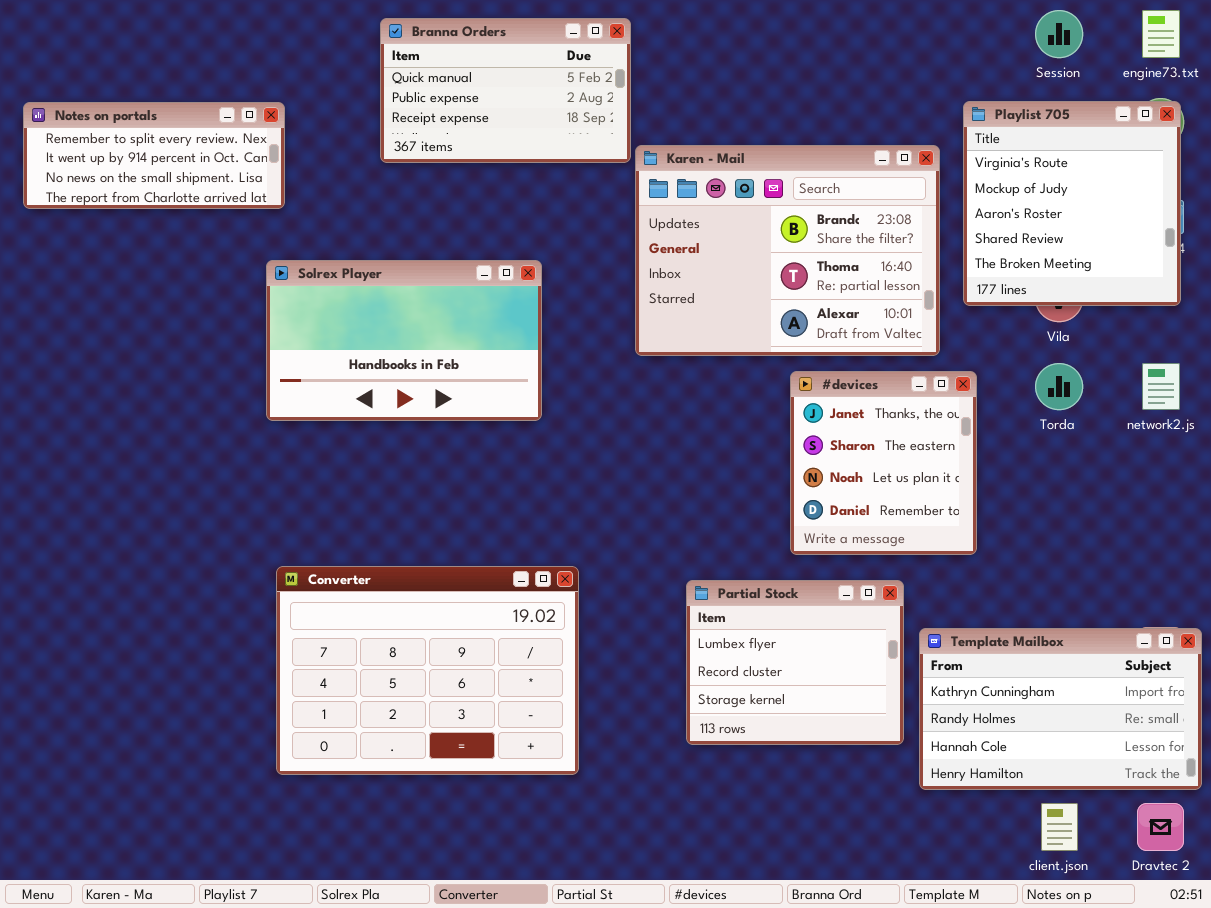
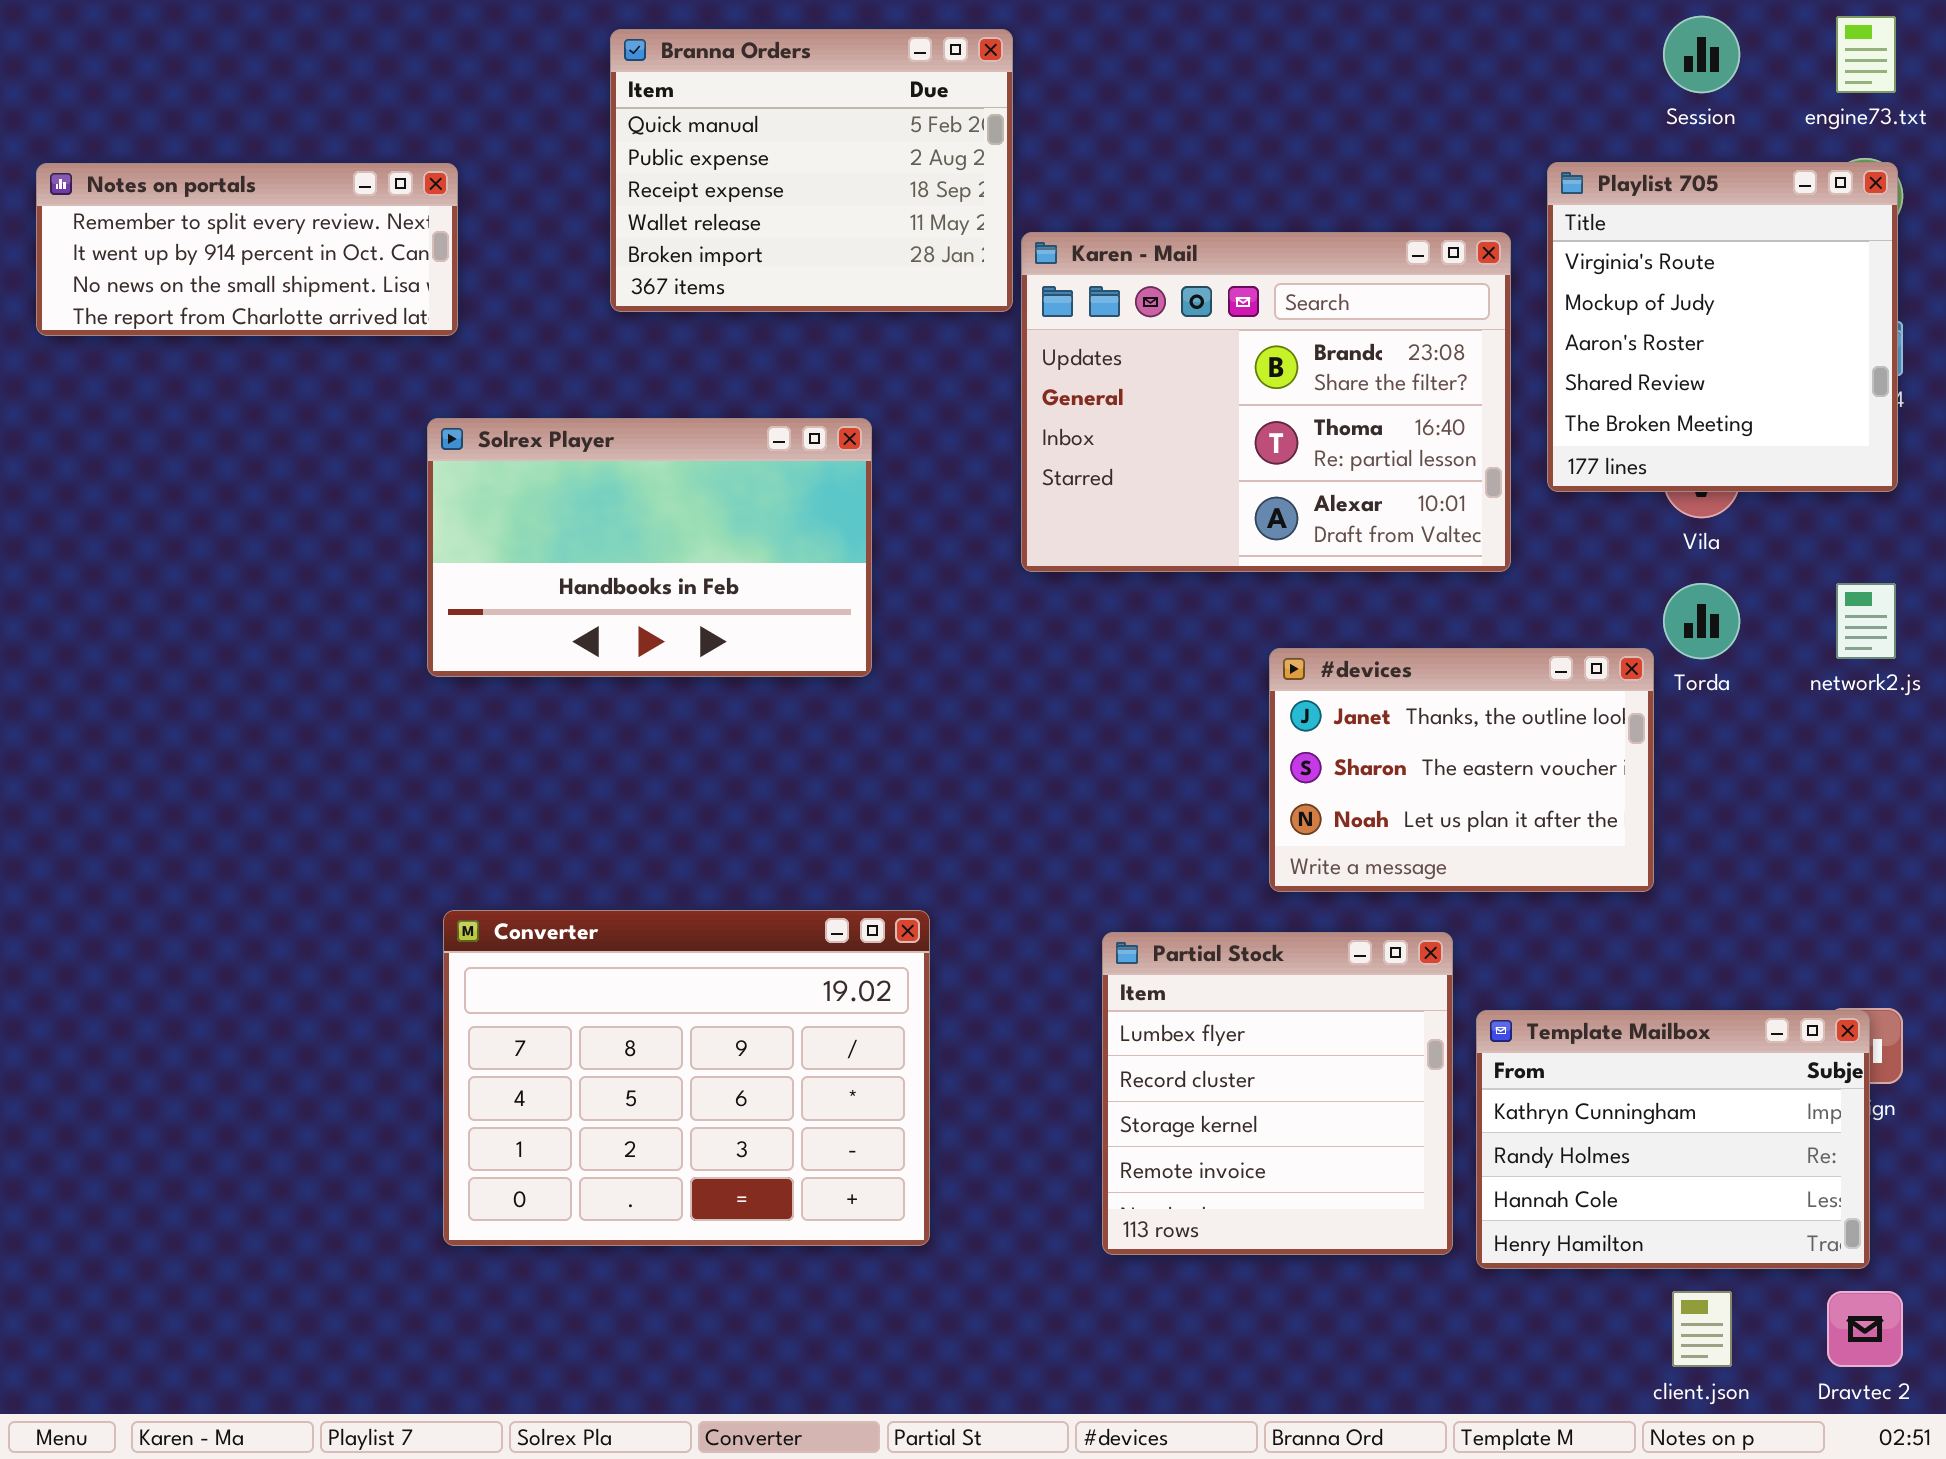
Branna Orders: [380,18,631,163] -> [610,29,1013,312], resized
#devices: [790,371,977,555] -> [1269,648,1654,892], resized
Partial Stock: [686,580,904,745] -> [1102,932,1453,1255], resized
Template Mailbox: [919,628,1202,790] -> [1476,1010,1870,1269], resized

